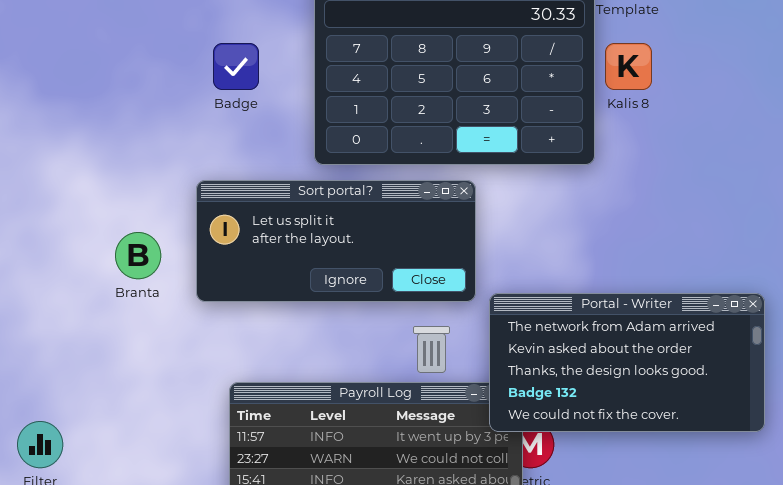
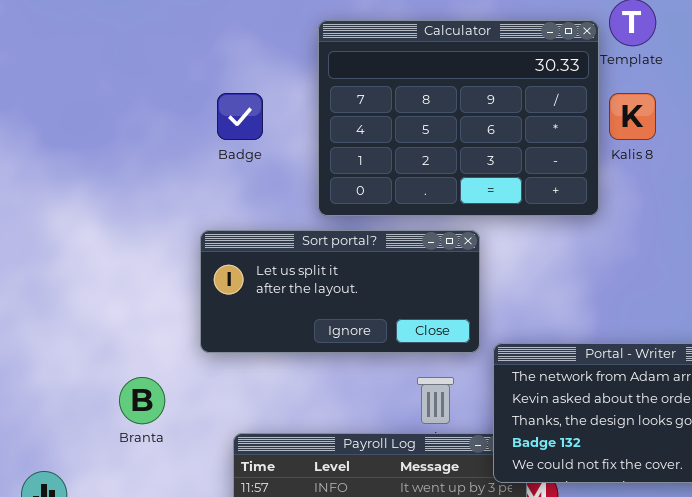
Branta: [115,232,161,279] -> [119,377,165,424], moved

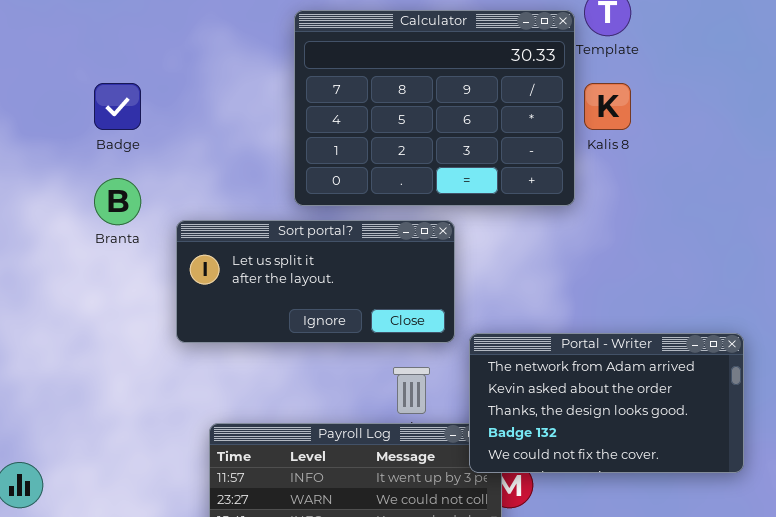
Badge: [217,93,263,140] -> [94,83,141,130], moved
Branta: [119,377,165,424] -> [94,178,141,225], moved

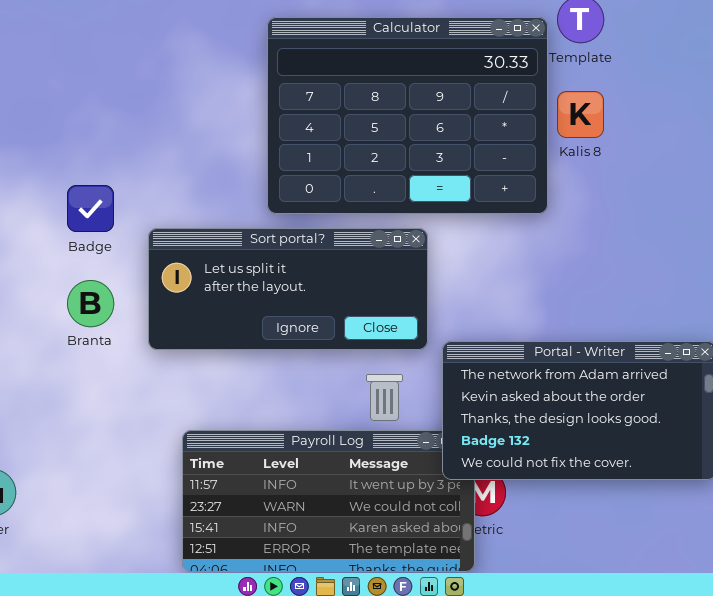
Badge: [94,83,141,130] -> [67,185,114,232], moved
Branta: [94,178,141,225] -> [67,280,114,327], moved

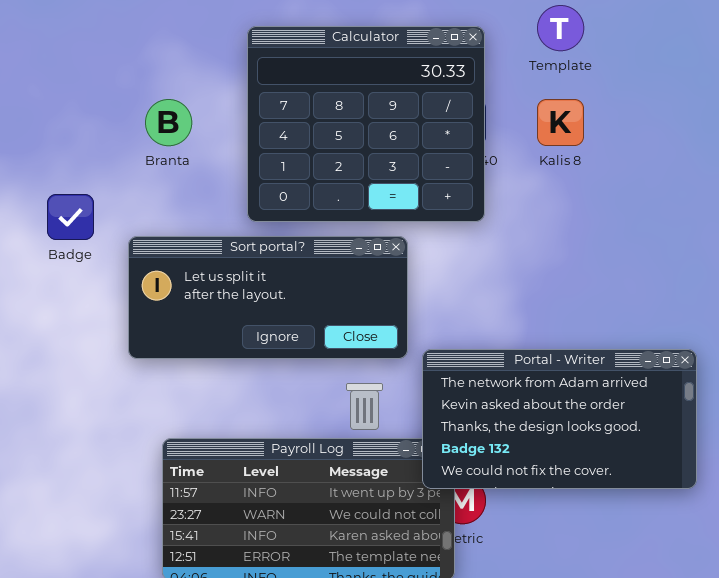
Calculator: [267,17,548,214] -> [247,26,485,222], resized
Branta: [67,280,114,327] -> [145,99,192,146], moved

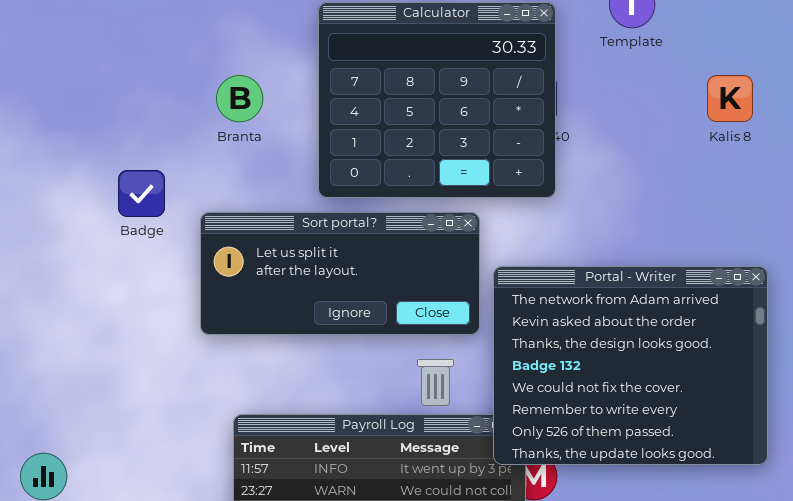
Kalis 8: [537,99,584,146] -> [707,75,753,122], moved
Portal - Writer: [422,349,697,489] -> [493,266,768,465], resized

